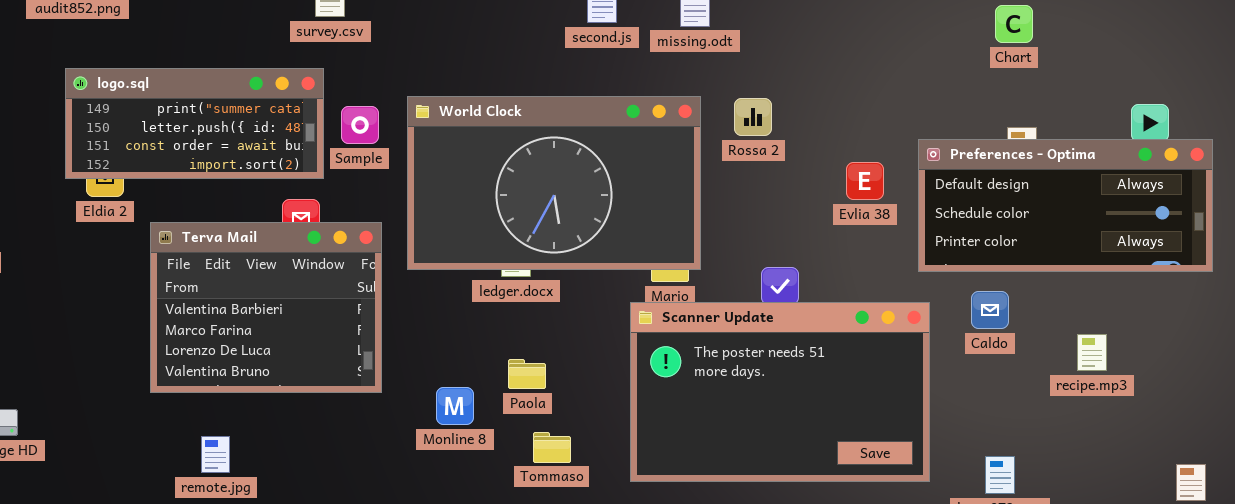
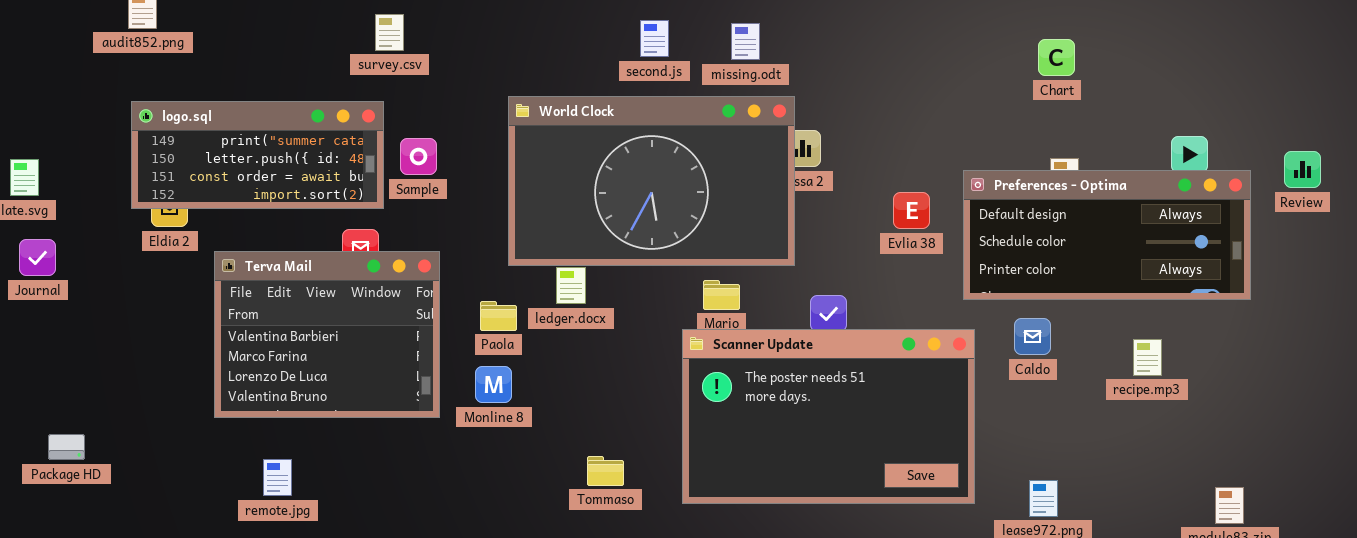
World Clock: [407,96,701,270] -> [508,96,795,266], moved
recipe.mp3: [1077,334,1107,371] -> [1133,339,1162,376], moved
Paola: [508,359,546,389] -> [480,301,517,331], moved
Monline 8: [436,387,474,425] -> [475,366,512,403], moved

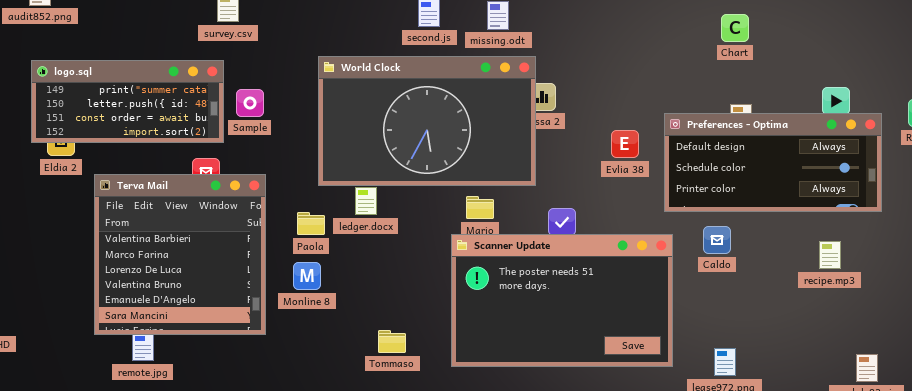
Terva Mail: [214,251,440,418] -> [94,174,266,335], resized
recipe.mp3: [1133,339,1162,376] -> [819,241,841,269], moved

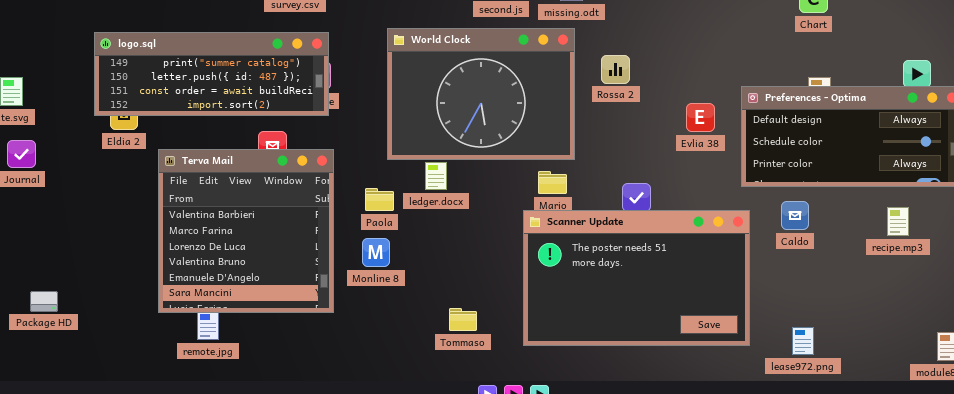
World Clock: [318,56,536,186] -> [387,28,575,160], resized
logo.sql: [31,60,224,143] -> [94,32,329,116], resized
recipe.mp3: [819,241,841,269] -> [887,207,909,236], moved

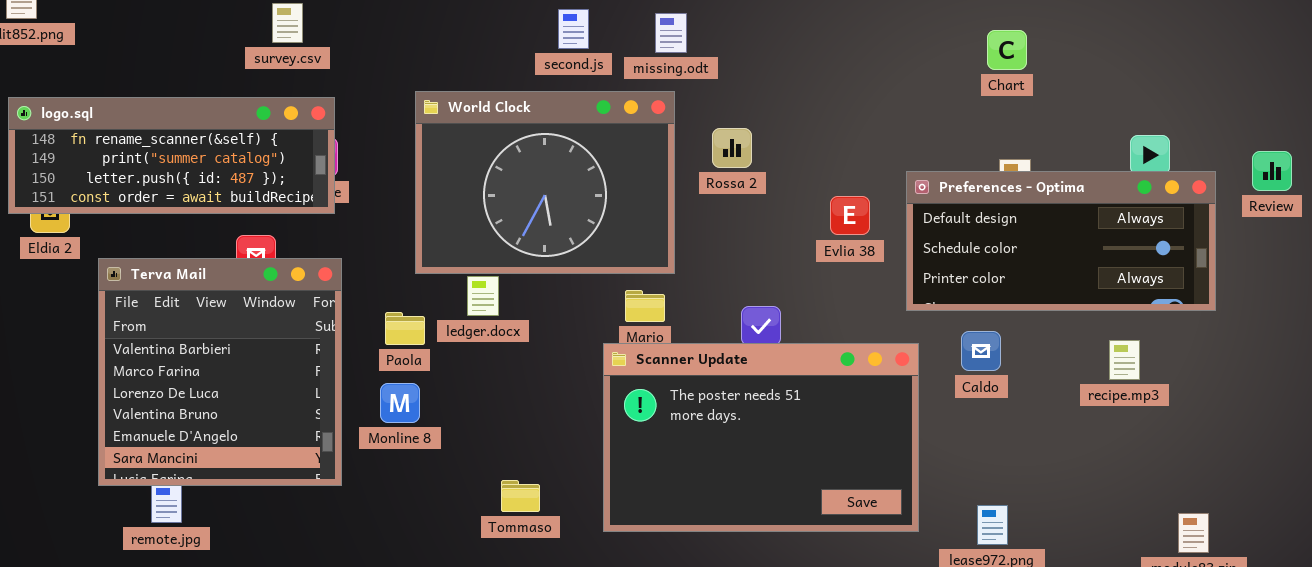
logo.sql: [94,32,329,116] -> [8,97,335,214], scrolled up 1 row

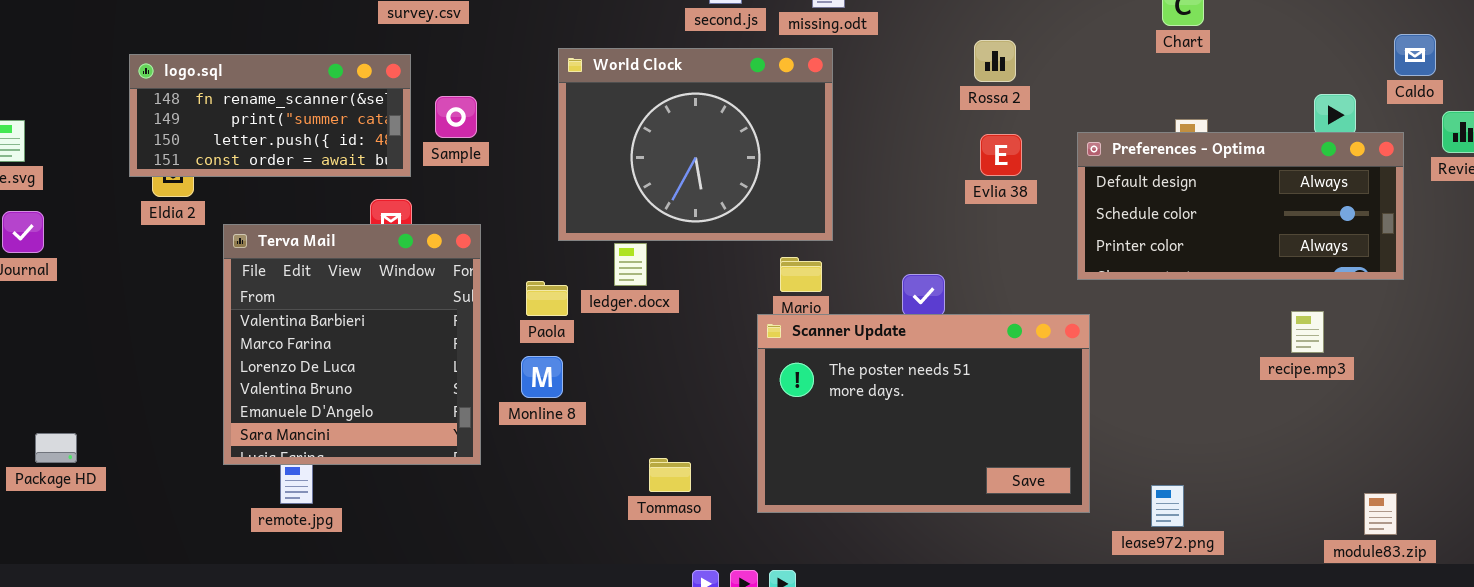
logo.sql: [8,97,335,214] -> [129,54,411,177], resized
Rossa 2: [712,128,752,168] -> [974,40,1016,82], moved
Evlia 38: [830,196,870,235] -> [980,134,1022,176], moved
Caldo: [961,331,1001,371] -> [1394,34,1436,76], moved

